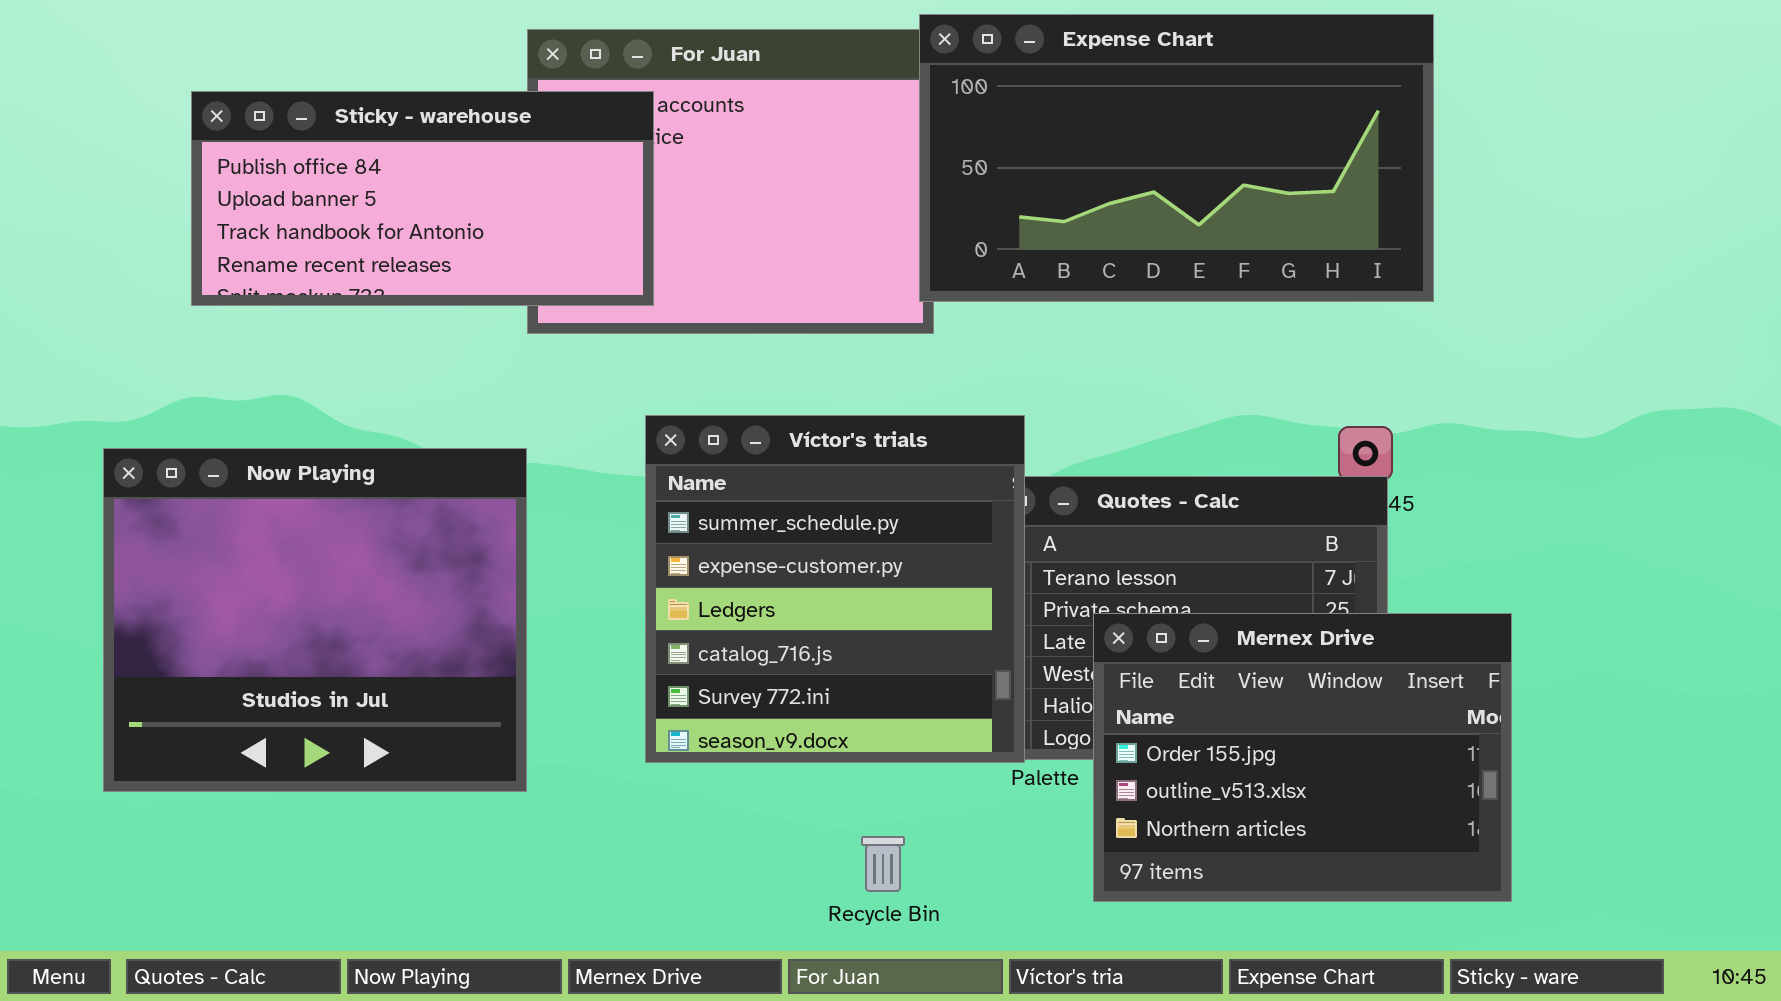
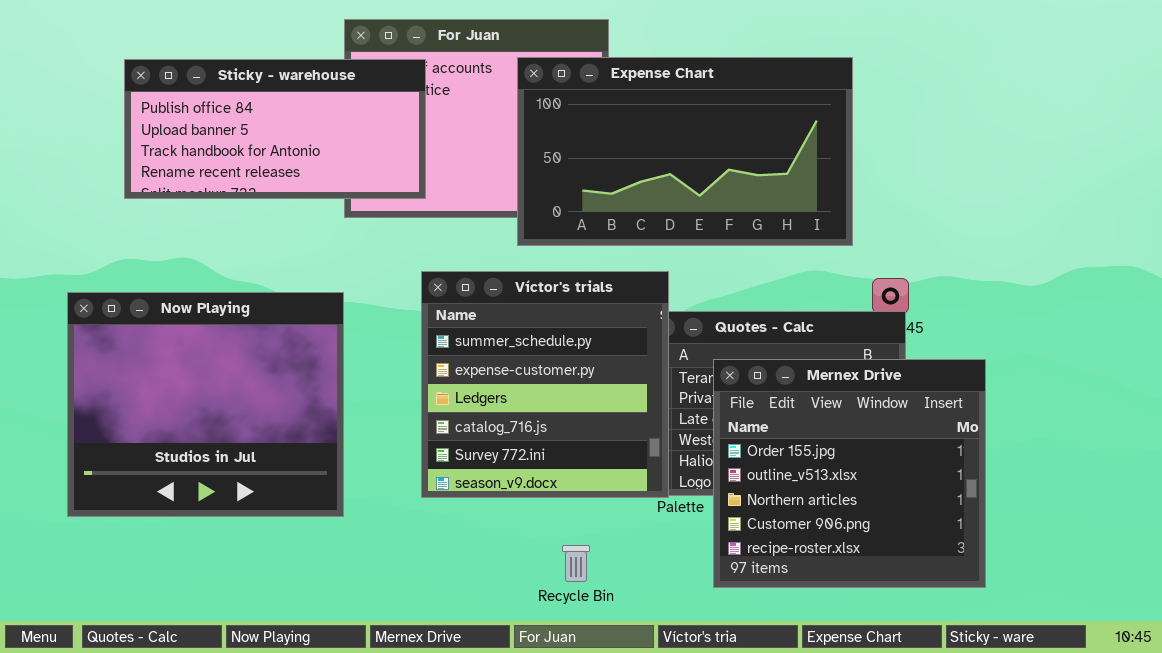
Expense Chart: [919,14,1434,302] -> [517,57,853,246], moved
Mernex Drive: [1093,613,1512,902] -> [713,359,986,588], resized

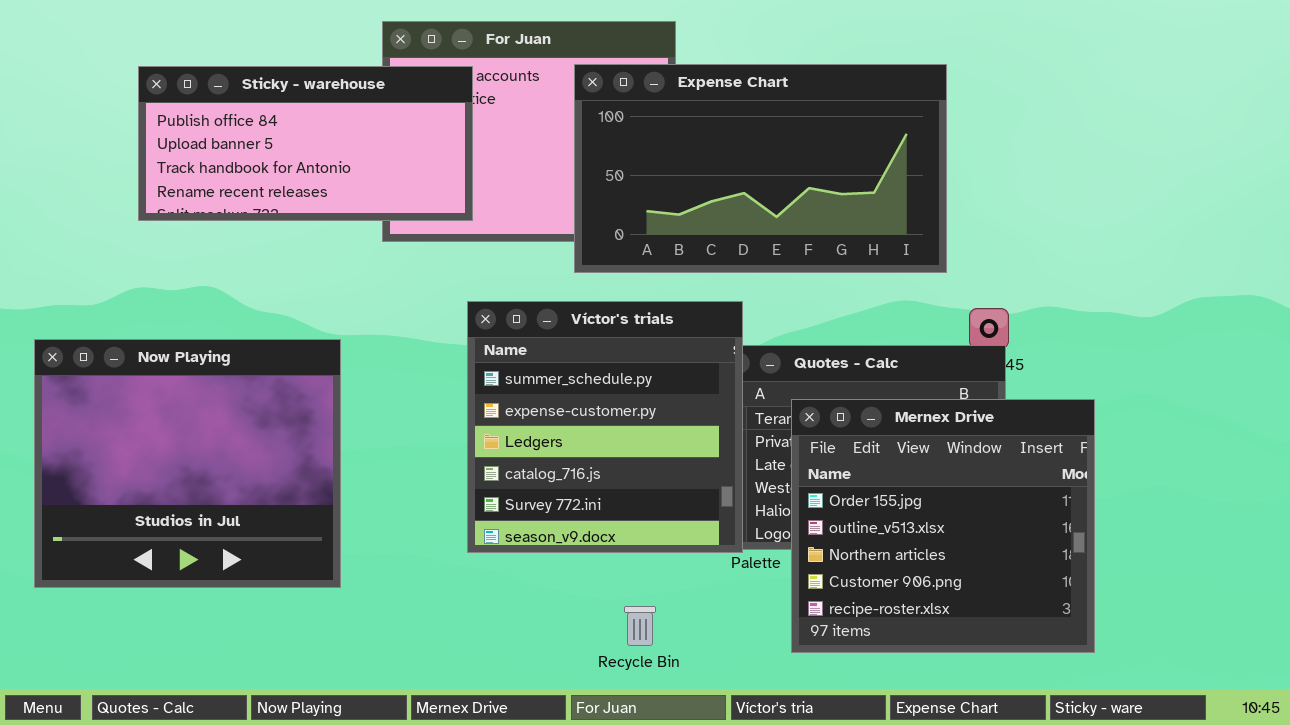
Now Playing: [67,292,344,517] -> [34,339,341,588], moved

